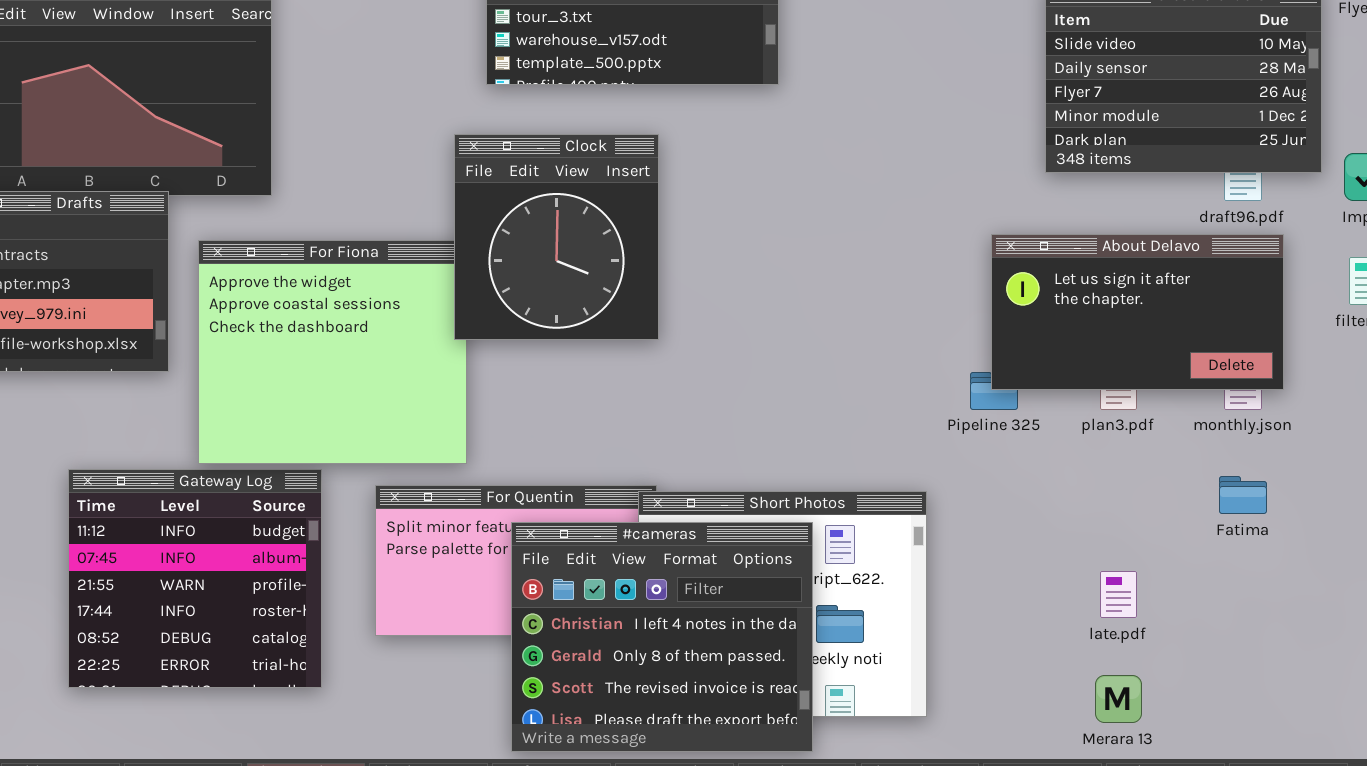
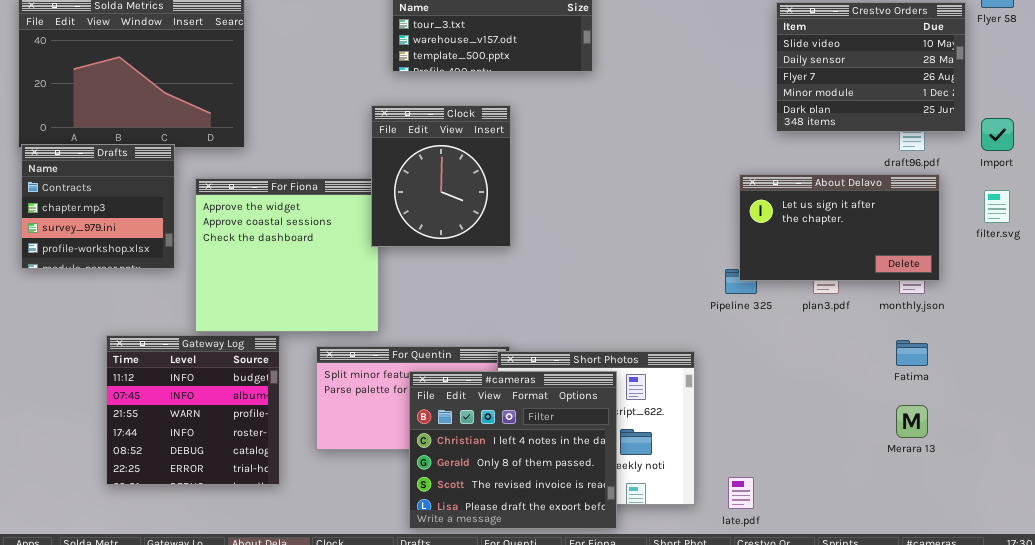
late.pdf: [1100,571,1137,618] -> [728,477,754,509], moved
Merara 13: [1095,675,1142,723] -> [896,405,928,438], moved

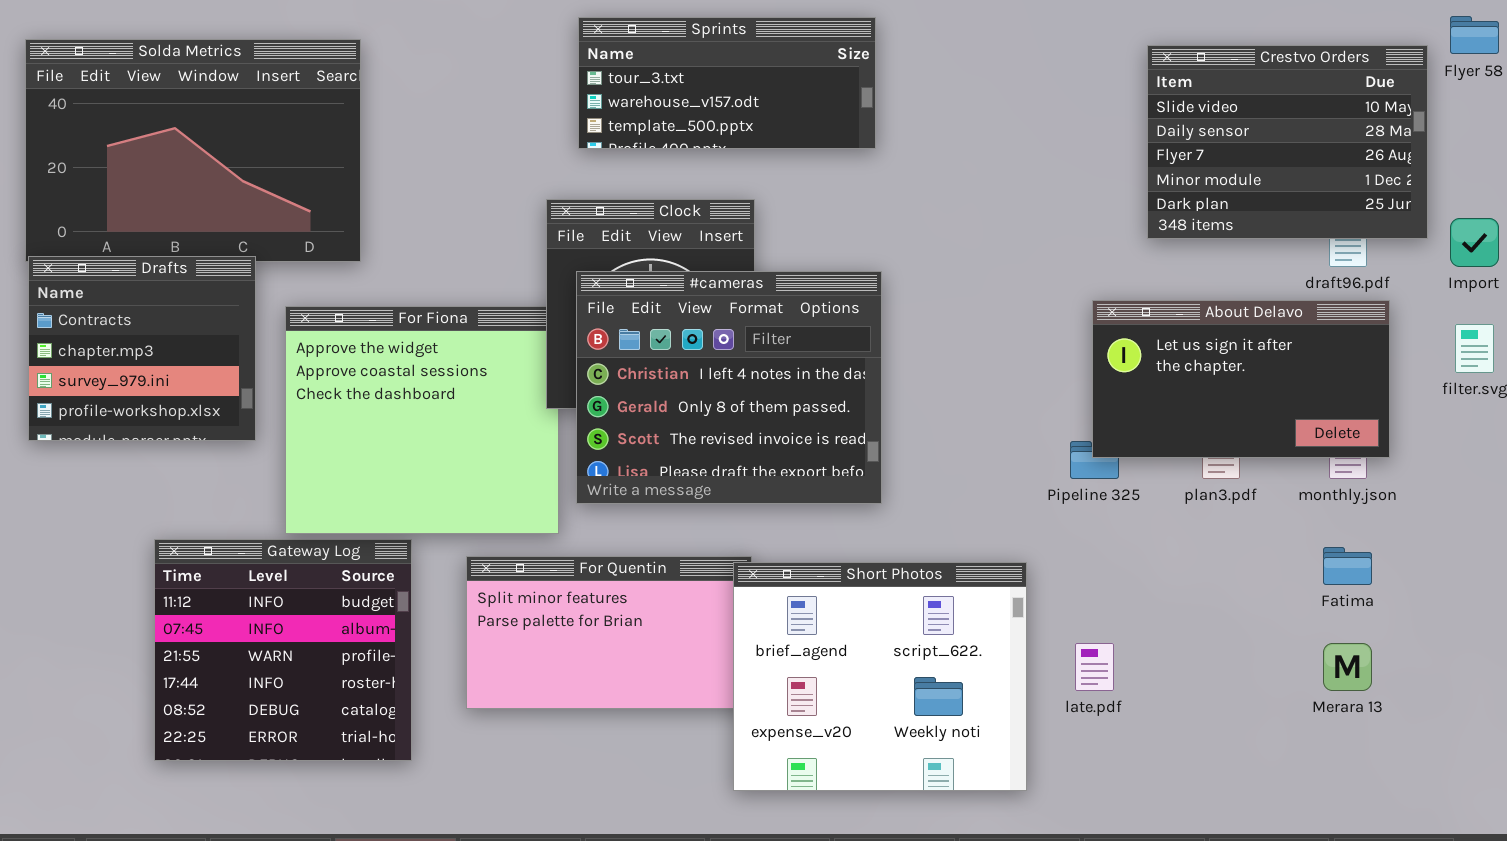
#cameras: [409,371,617,529] -> [576,271,882,504], moved
late.pdf: [728,477,754,509] -> [1075,643,1114,691], moved

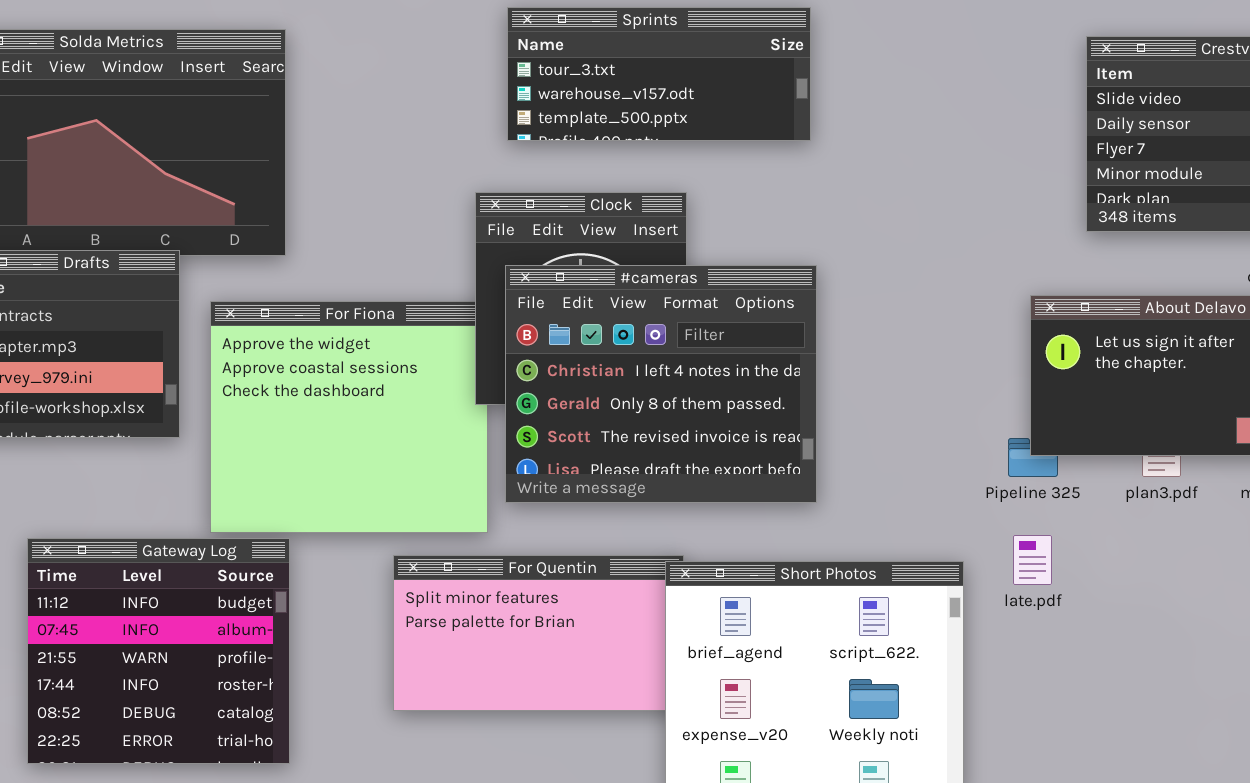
Gateway Log: [154,539,412,761] -> [27,538,290,764], moved
late.pdf: [1075,643,1114,691] -> [1013,535,1052,585], moved

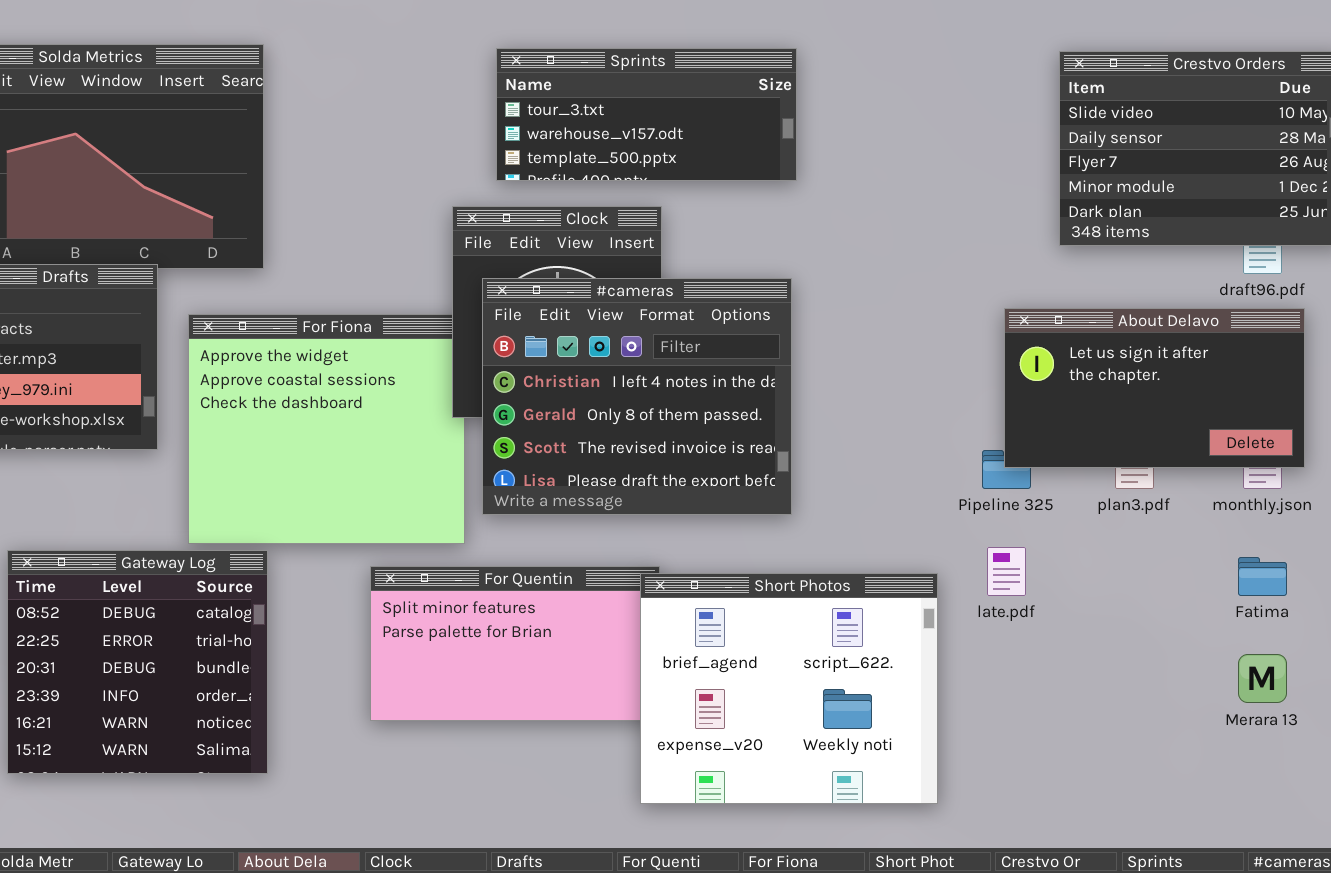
Sprints: [507,7,811,141] -> [496,48,797,181], moved
Gateway Log: [27,538,290,764] -> [7,550,268,774], scrolled down 4 rows

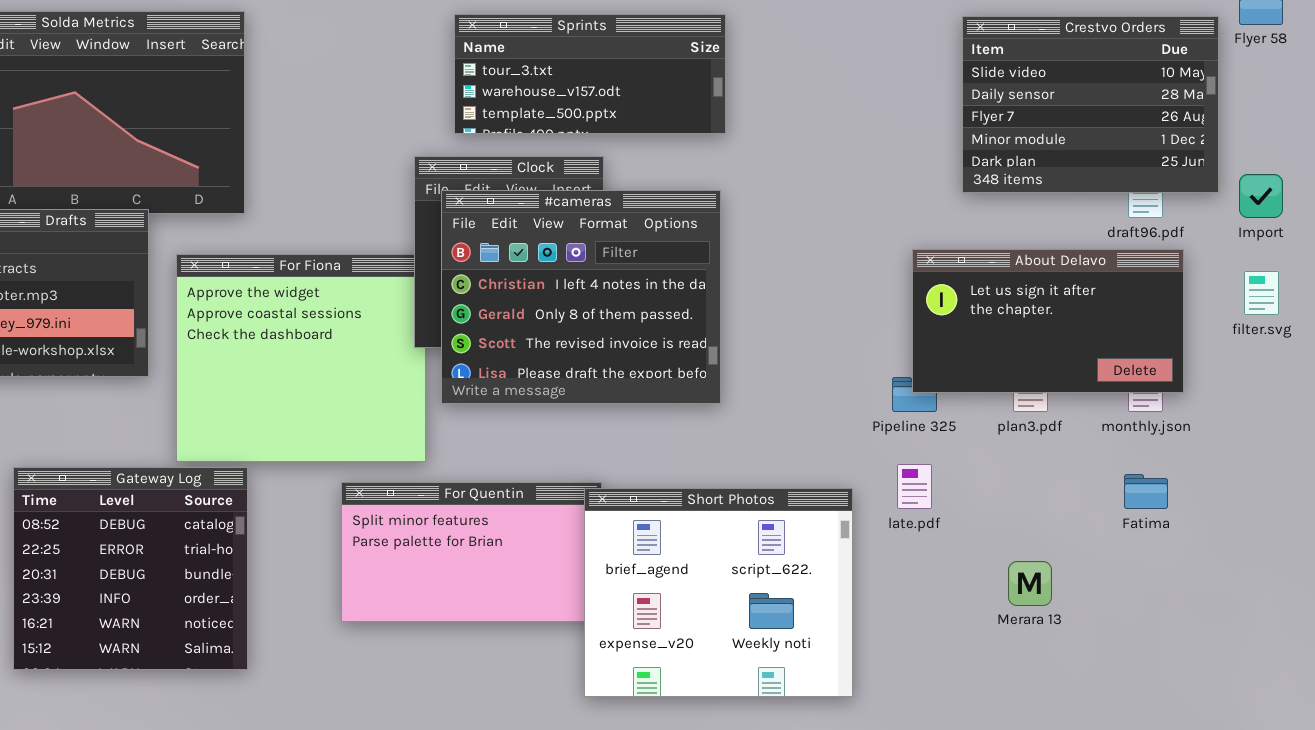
#cameras: [482,278,792,515] -> [441,190,721,404], moved
Merara 13: [1238,654,1287,703] -> [1008,561,1052,606], moved

